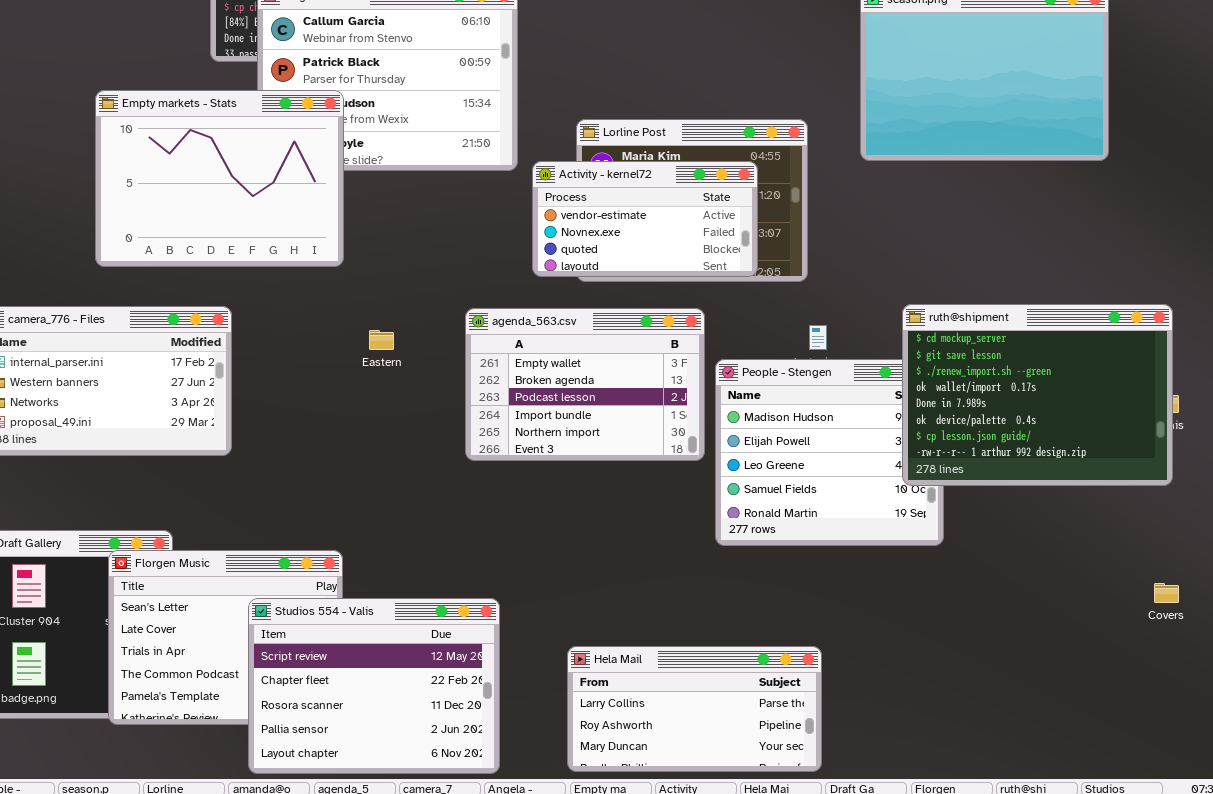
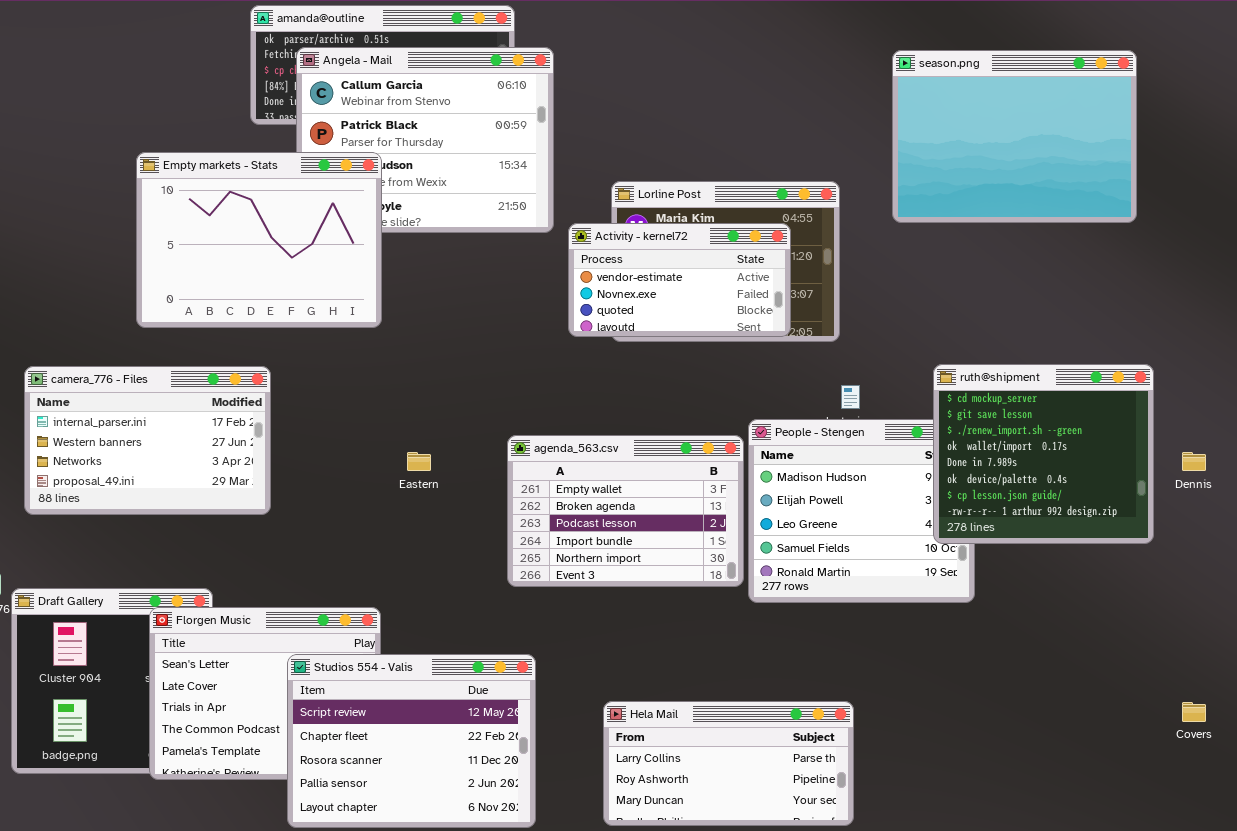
ruth@shipment: [902,304,1173,486] -> [933,364,1154,544], resized
agenda_563.csv: [465,308,705,461] -> [507,435,744,587], moved
Eastern: [369,330,394,350] -> [407,452,431,471], moved
Covers: [1154,583,1179,603] -> [1182,702,1206,722], moved

